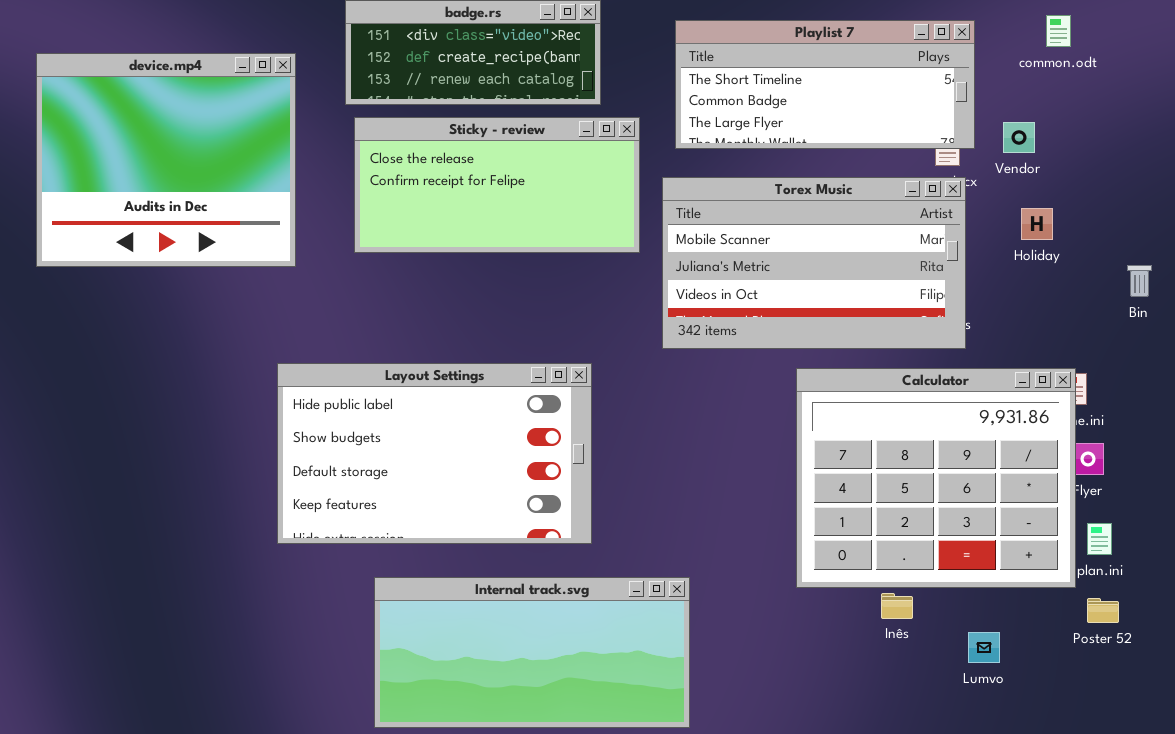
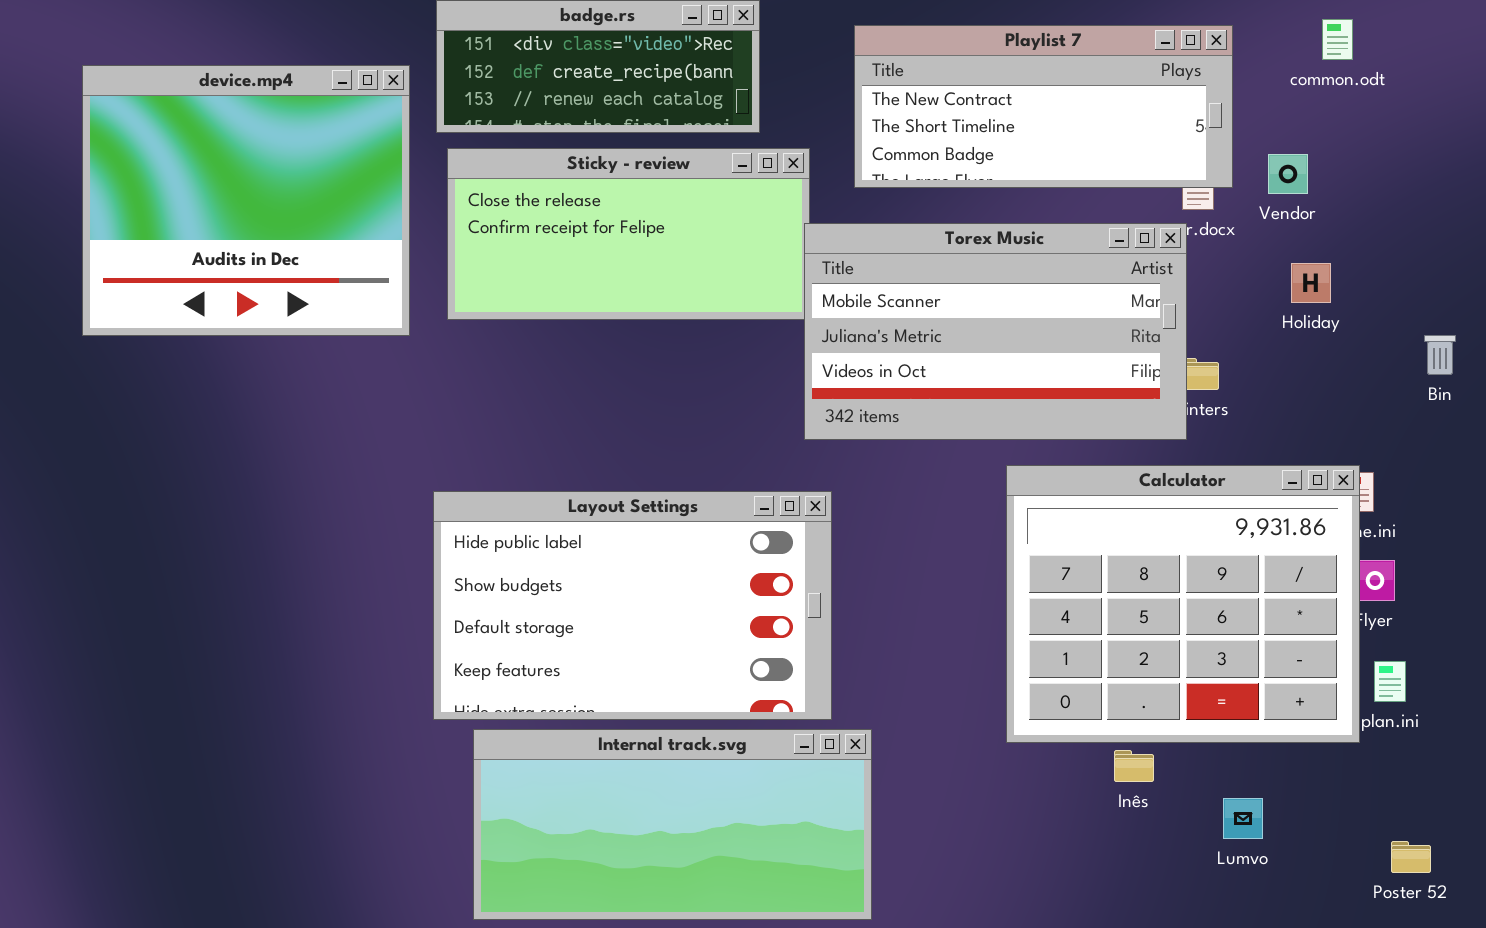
Playlist 7: [675,20,975,149] -> [854,25,1233,188], scrolled up 1 row
device.mp4: [36,53,296,267] -> [82,65,410,336], moved
Torex Music: [662,177,966,349] -> [804,223,1187,440], moved
Layout Settings: [277,363,592,544] -> [433,491,832,720], moved
Poster 52: [1087,598,1119,623] -> [1391,841,1431,873], moved

